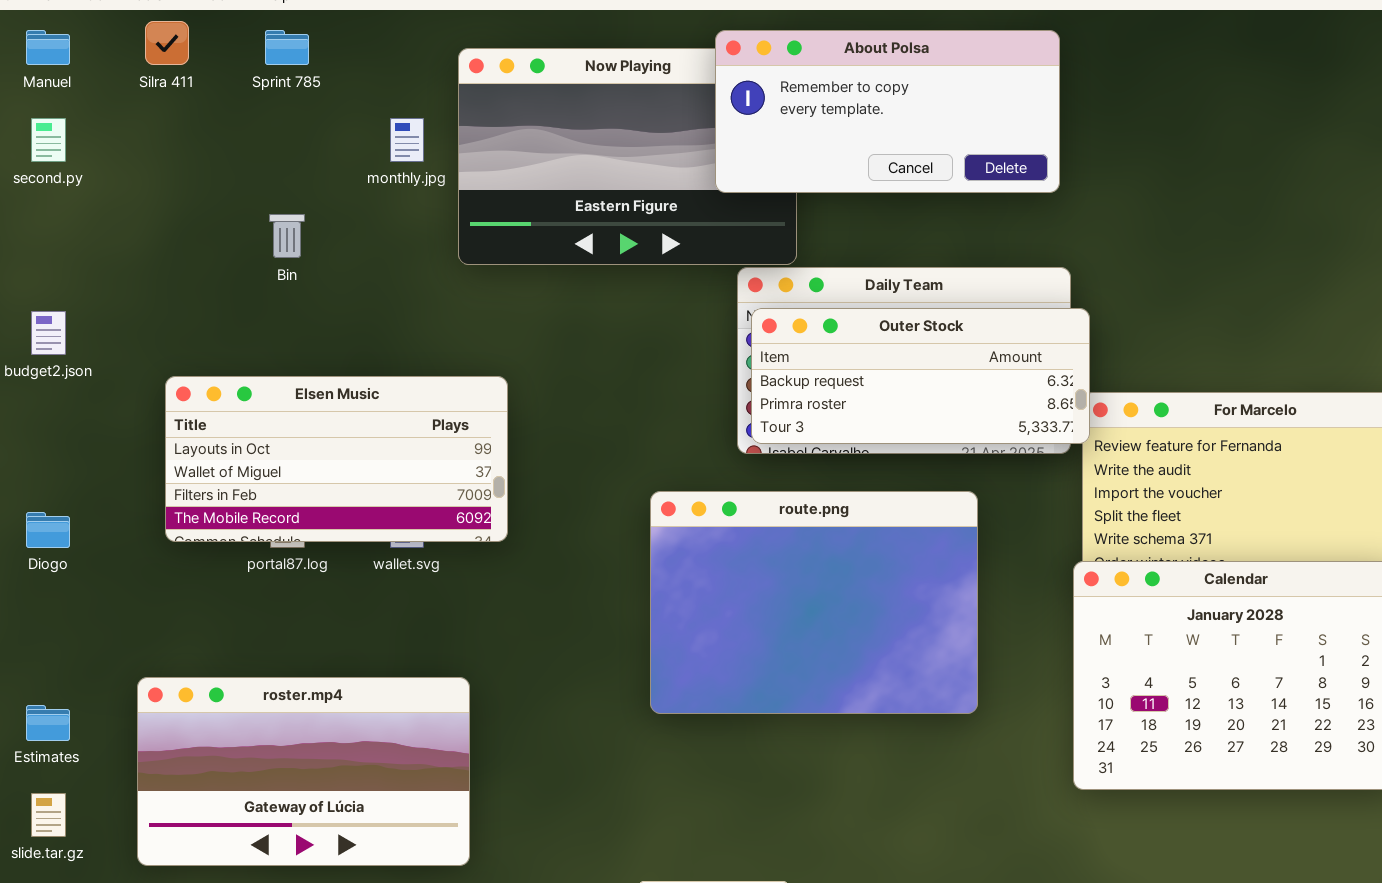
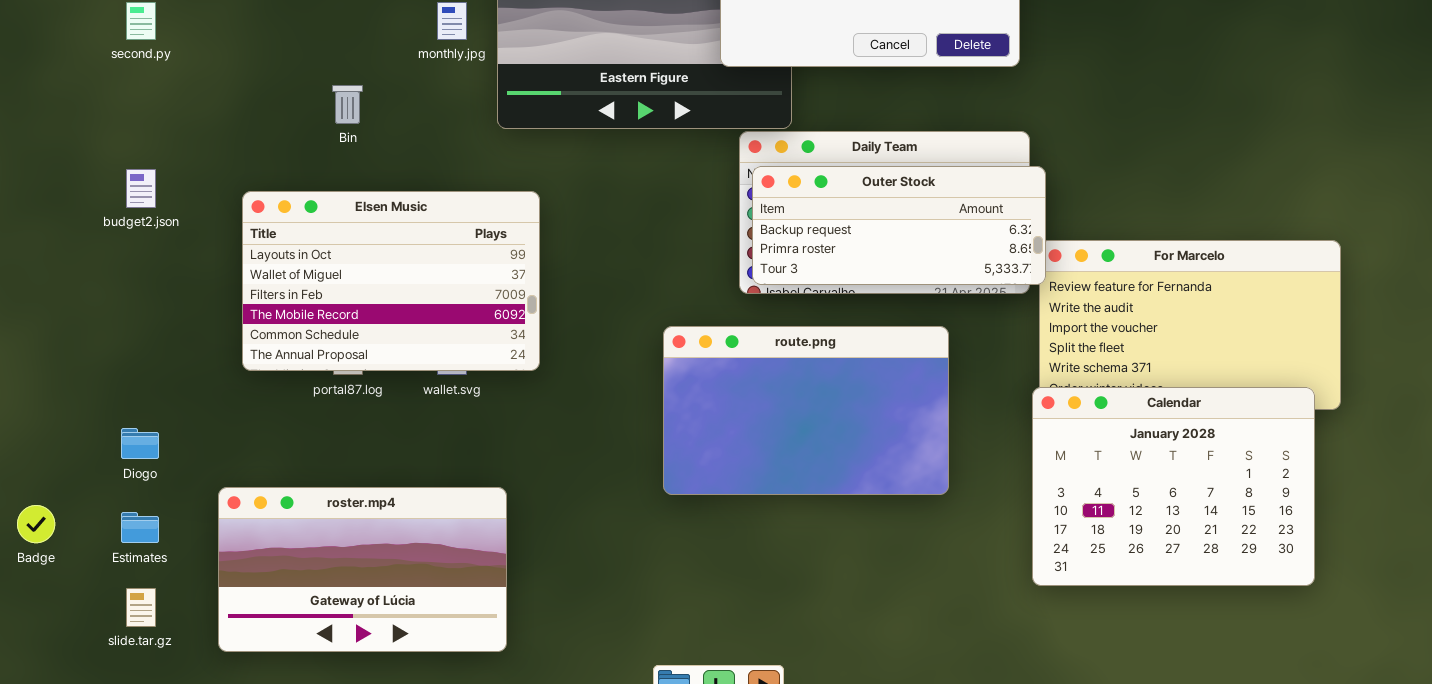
Elsen Music: [165,376,508,542] -> [242,191,540,371], resized
route.png: [650,491,978,714] -> [663,326,949,495], resized
Diogo: [26,512,70,548] -> [121,428,159,459], moved

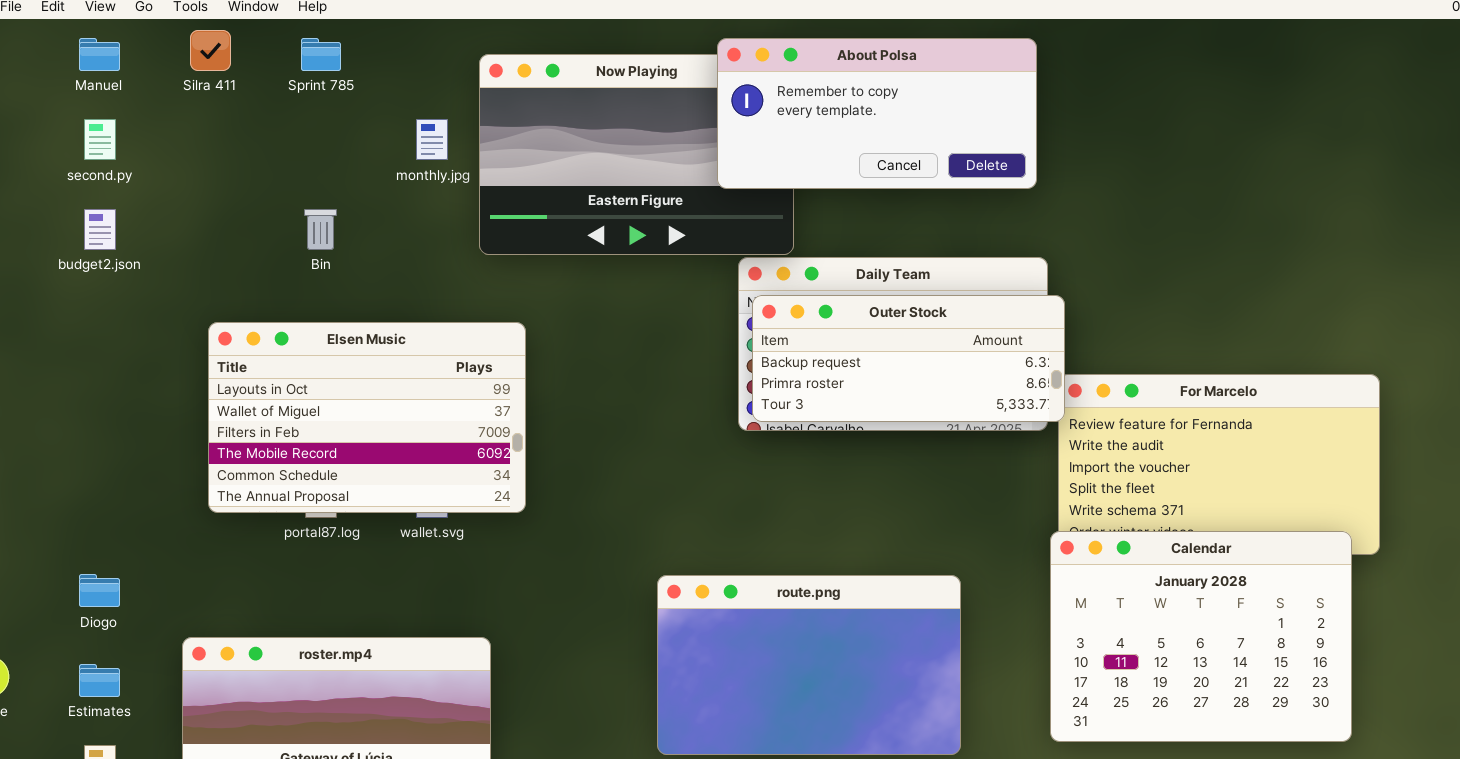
budget2.json: [126,169,156,208] -> [84,209,116,250], moved
route.png: [663,326,949,495] -> [657,575,961,755], moved

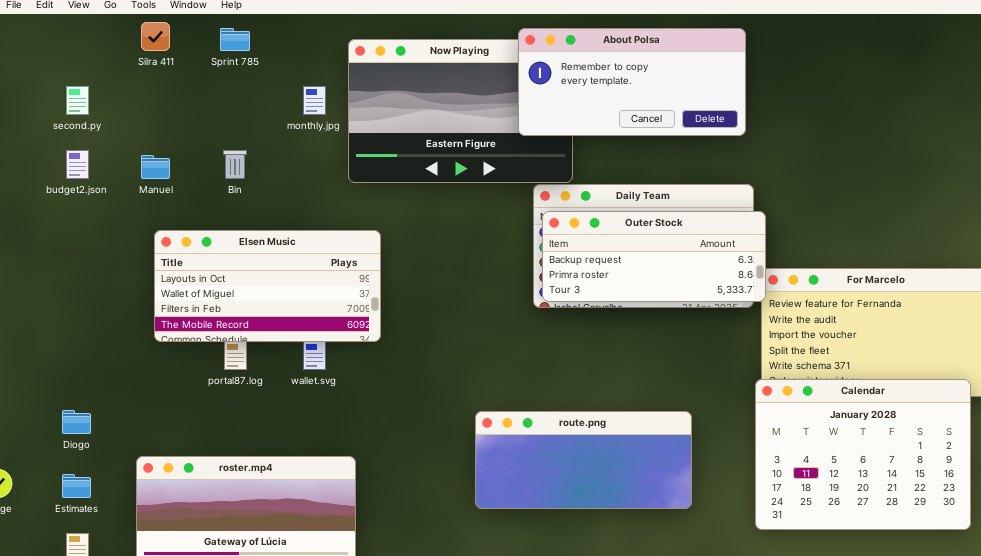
Manuel: [79,38,120,71] -> [141,155,170,179], moved
Elsen Music: [208,322,526,513] -> [154,230,381,342], resized
route.png: [657,575,961,755] -> [475,411,692,509], resized

